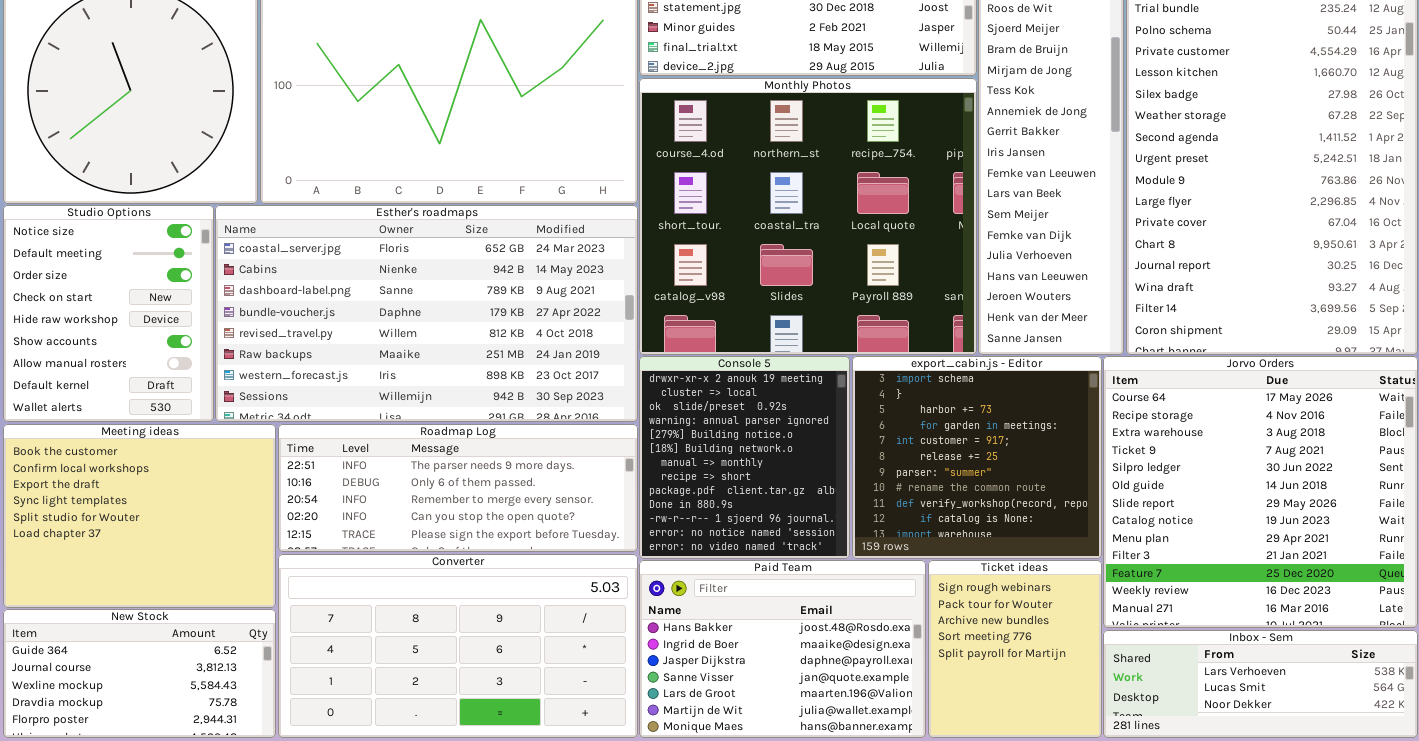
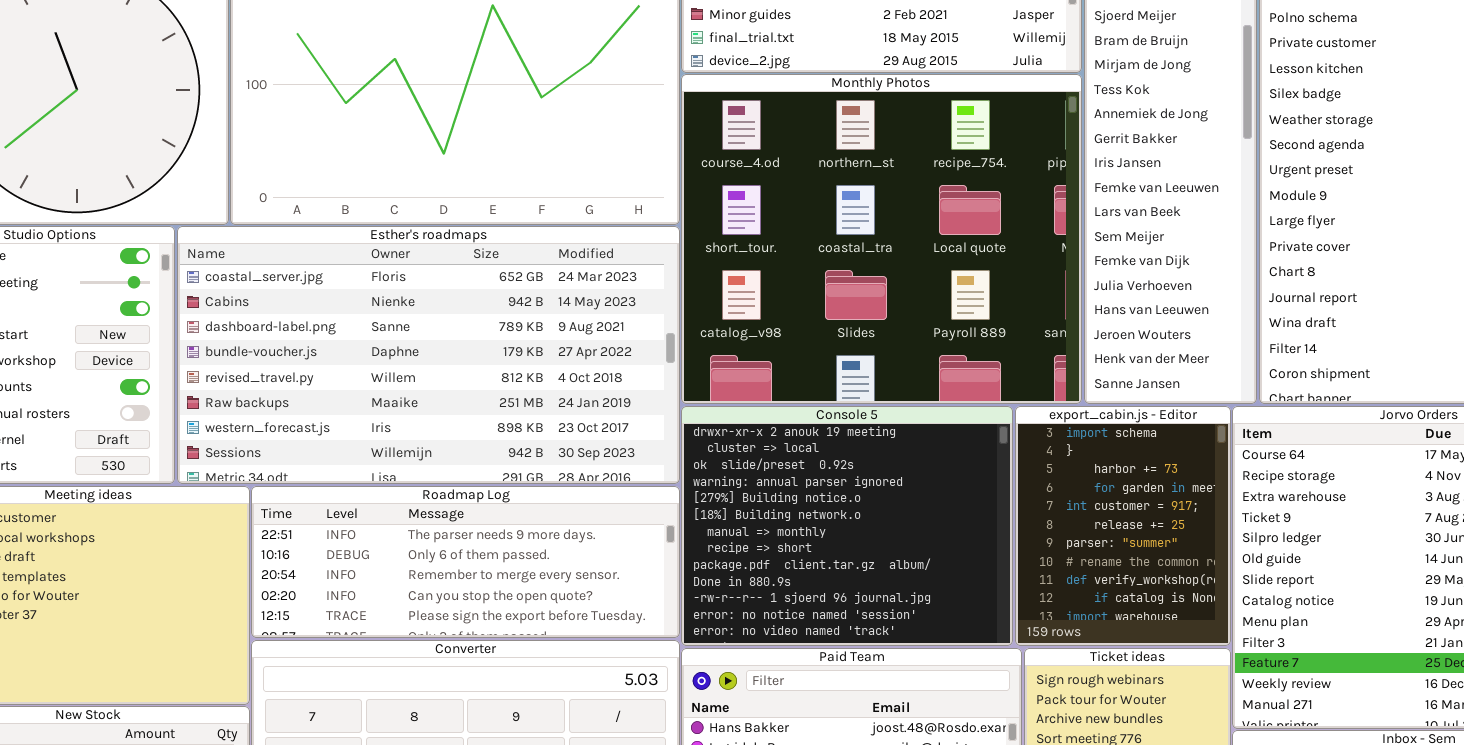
Console 5: [639,356,850,559] -> [681,406,1013,646], resized
export_cabin.js - Editor: [852,356,1102,559] -> [1015,406,1231,646], resized

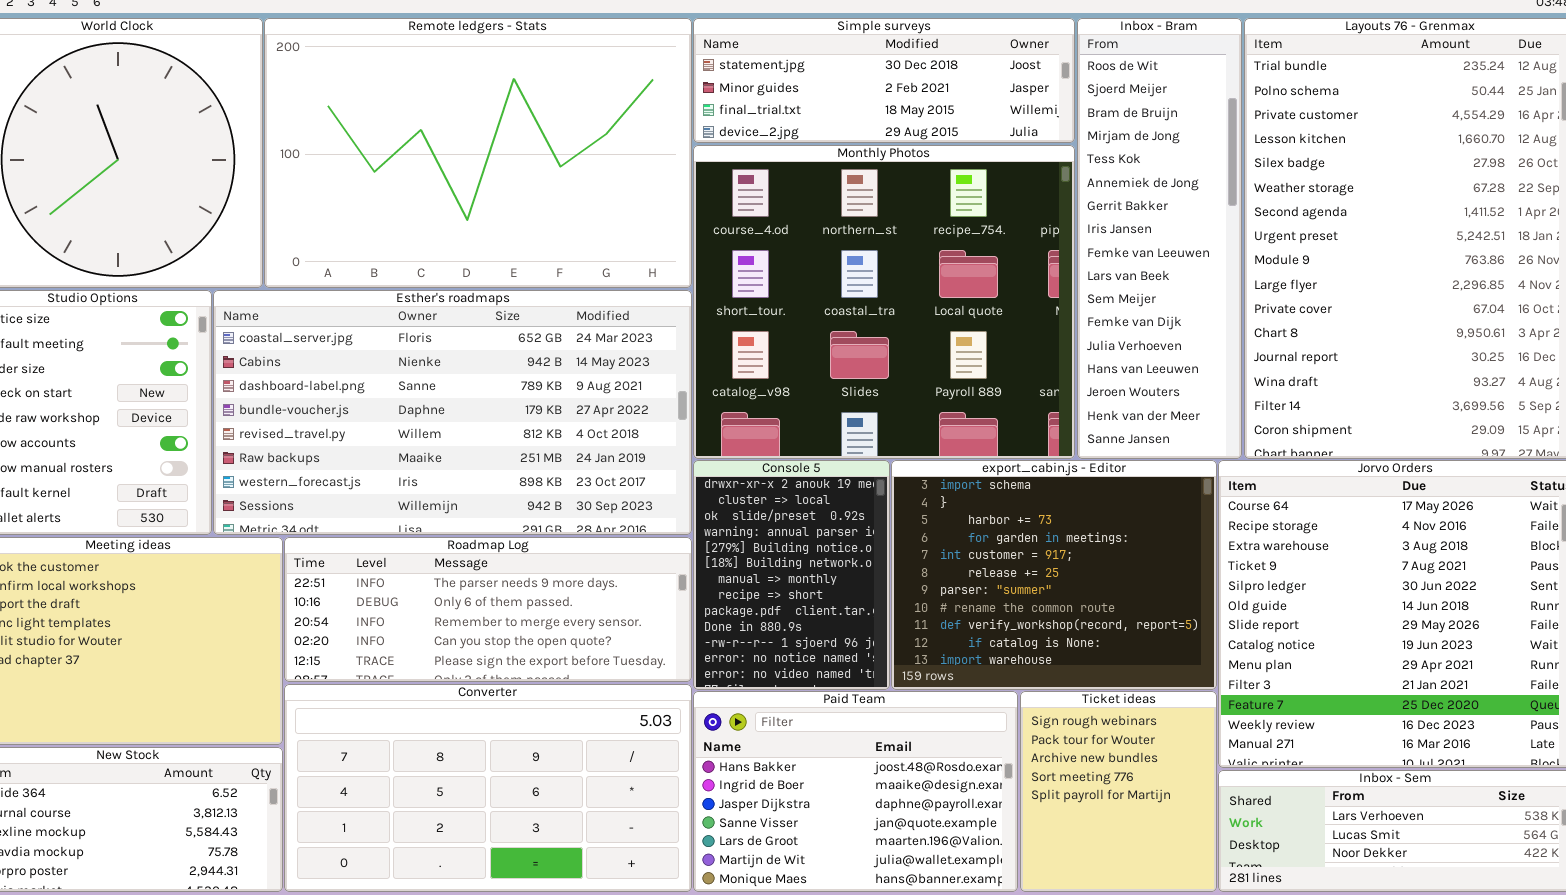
Console 5: [681,406,1013,646] -> [693,460,890,690], resized
export_cabin.js - Editor: [1015,406,1231,646] -> [891,460,1217,690], resized

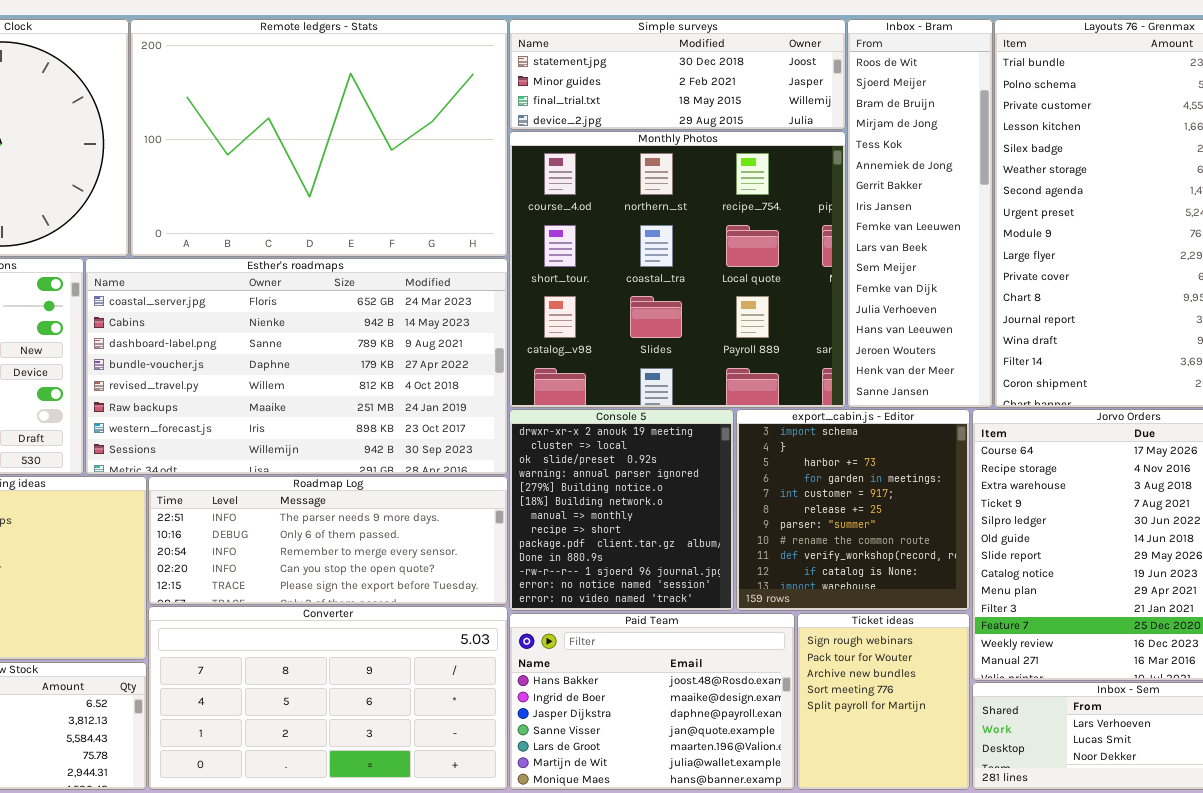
Console 5: [693,460,890,690] -> [509,409,734,611], resized
export_cabin.js - Editor: [891,460,1217,690] -> [736,409,970,611], resized

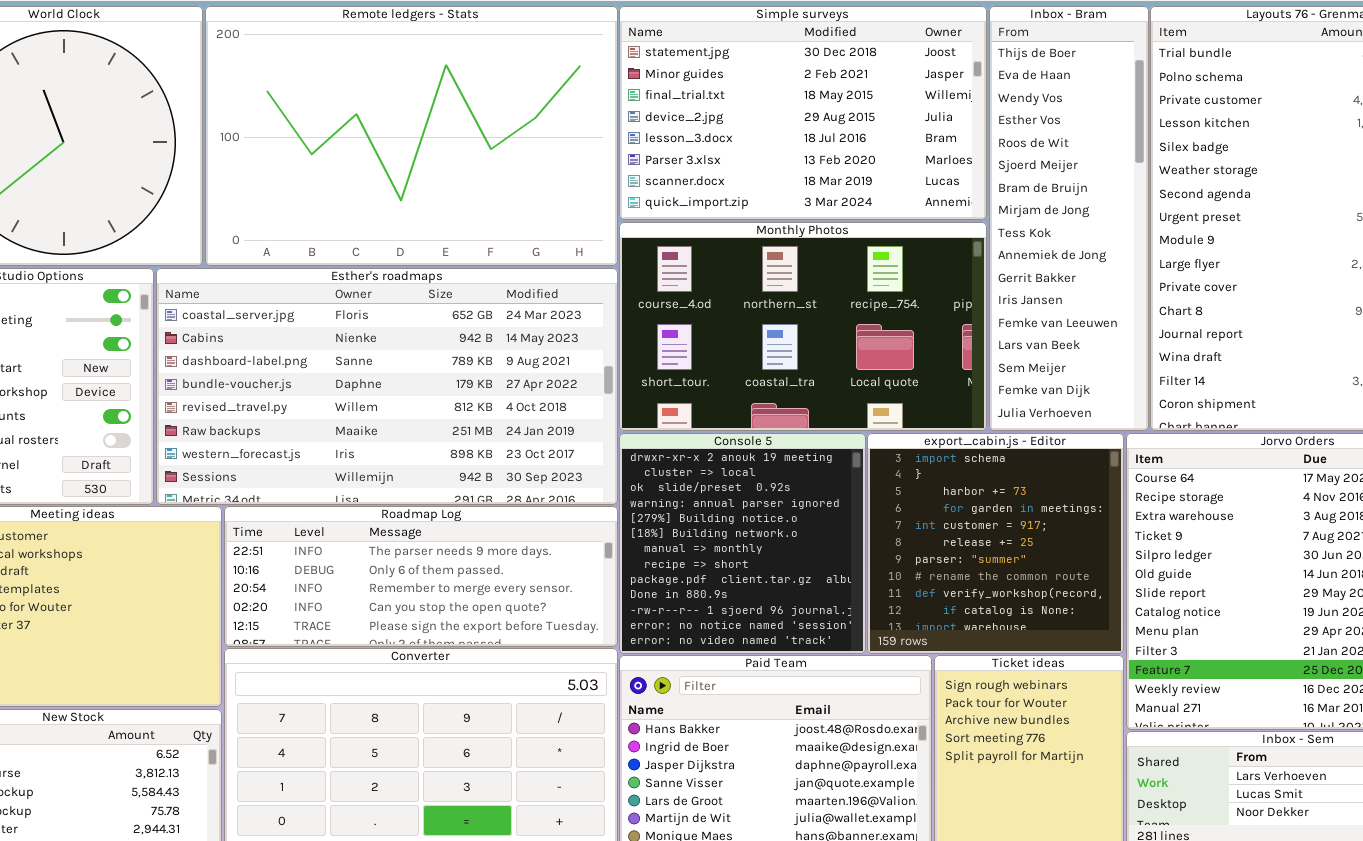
Simple surveys: [509,19,846,130] -> [619,6,987,220], resized
Inbox - Bram: [847,19,993,408] -> [989,6,1149,431], scrolled up 4 rows
Monthly Photos: [509,131,846,408] -> [619,222,987,431], resized

